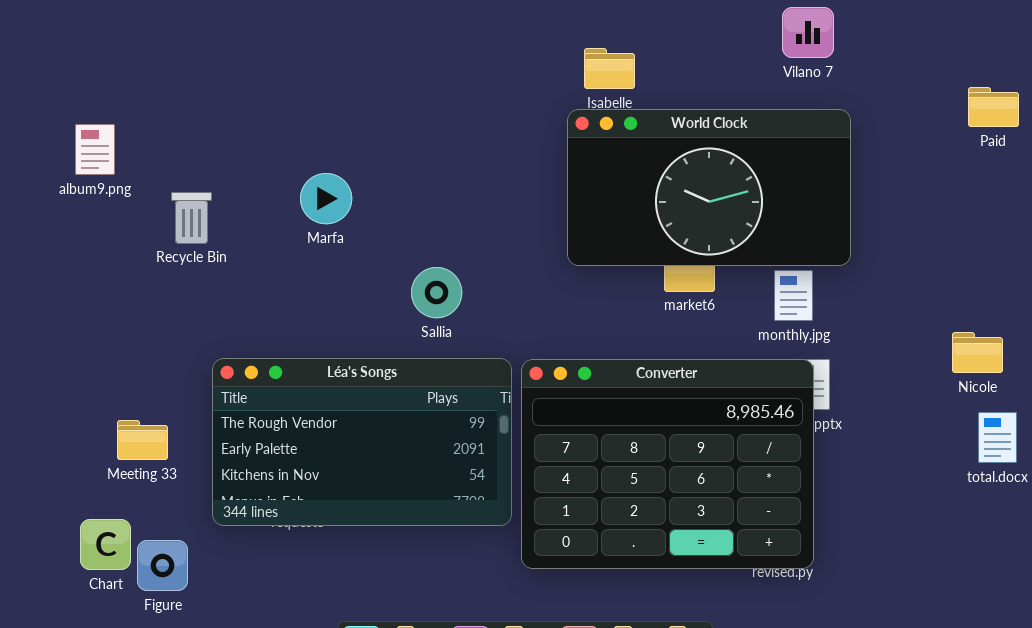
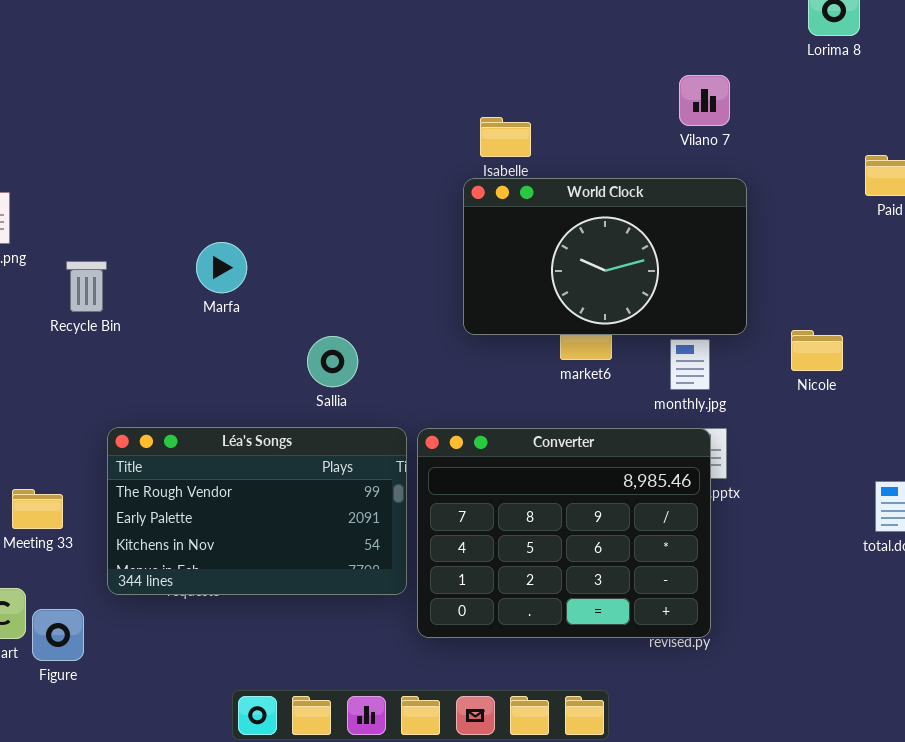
Nicole: [952,332,1003,373] -> [791,330,843,371], moved

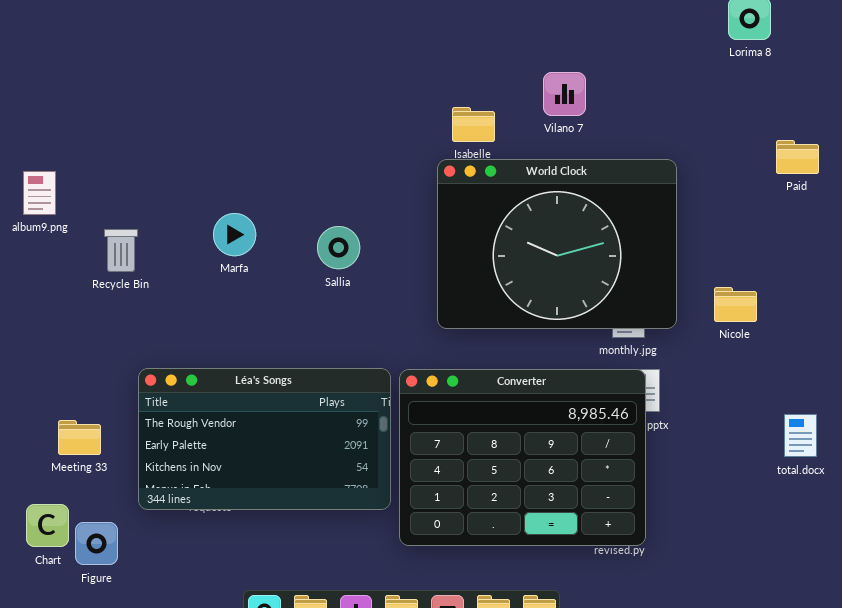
Vilano 7: [679,75,730,126] -> [543,72,586,116], moved
World Clock: [463,178,747,335] -> [437,159,677,329], resized
Sallia: [307,336,358,387] -> [317,226,360,269], moved

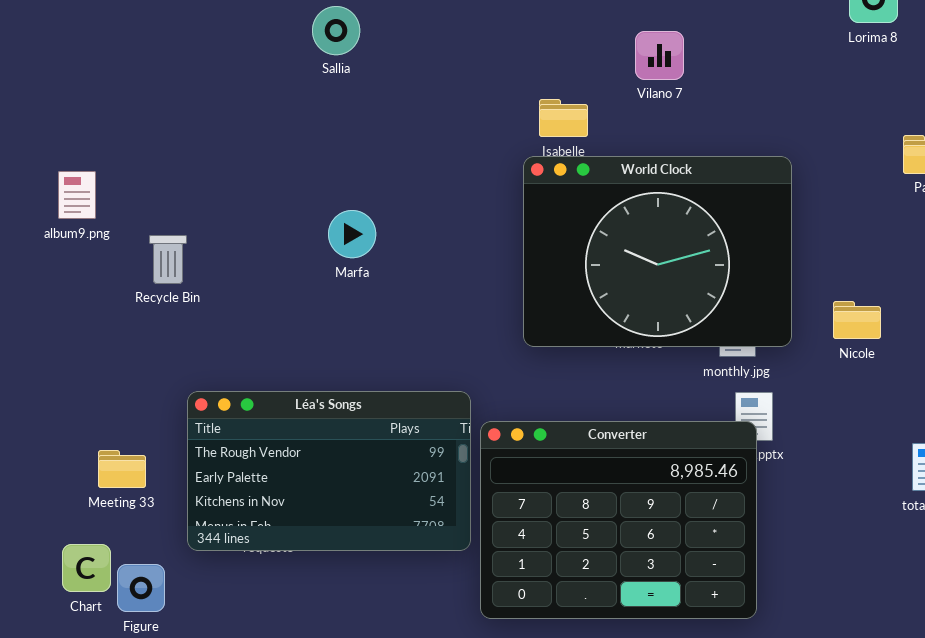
Vilano 7: [543,72,586,116] -> [635,31,684,80], moved
Marfa: [213,213,256,256] -> [328,210,376,258], moved
Sallia: [317,226,360,269] -> [312,6,360,55], moved
Converter: [399,369,646,546] -> [480,421,757,619], moved

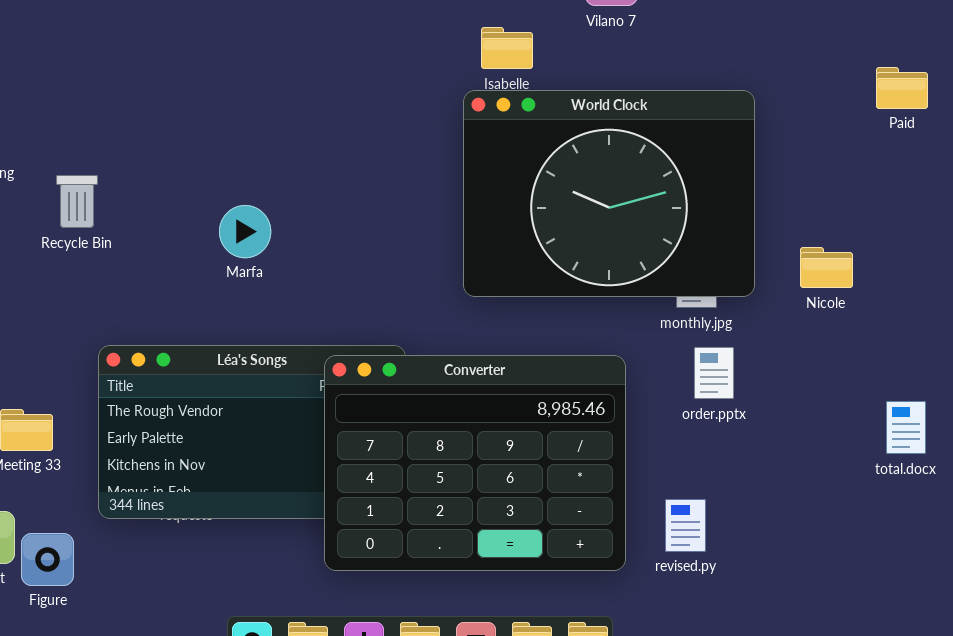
Marfa: [328,210,376,258] -> [219,205,271,258], moved
Converter: [480,421,757,619] -> [324,355,626,571], moved

